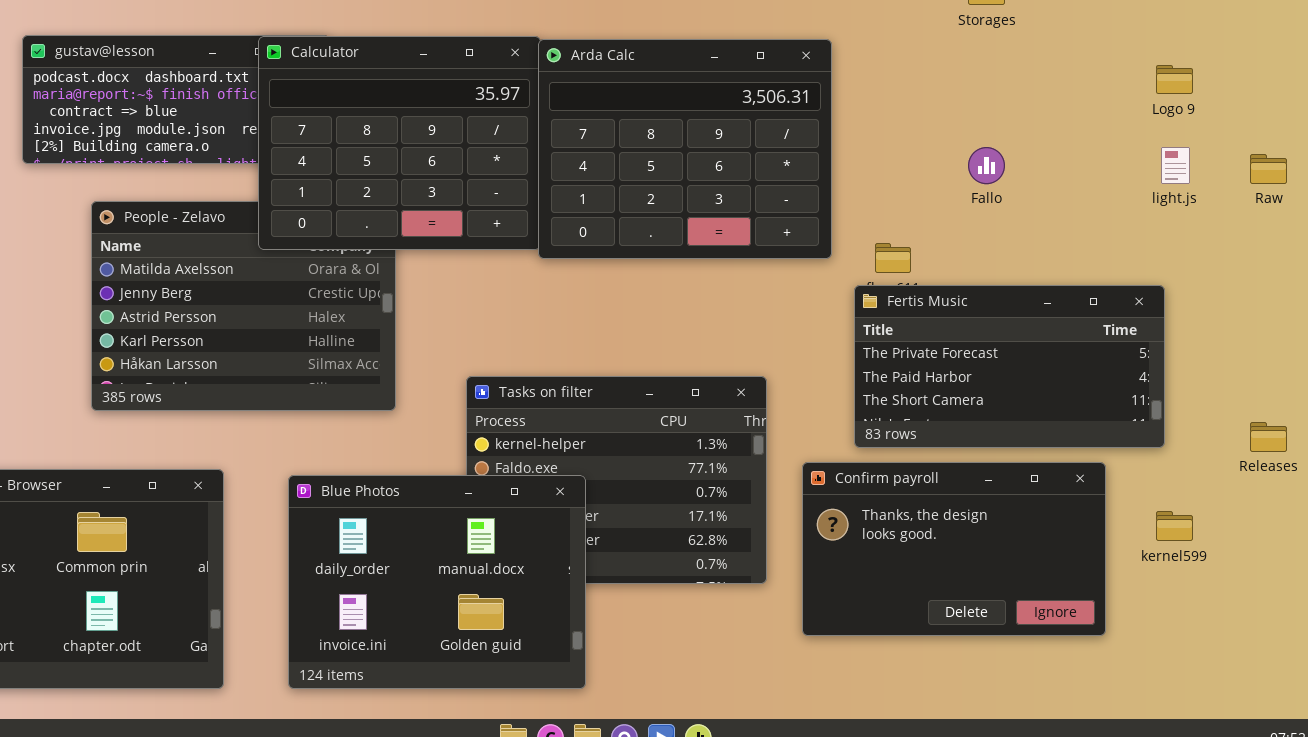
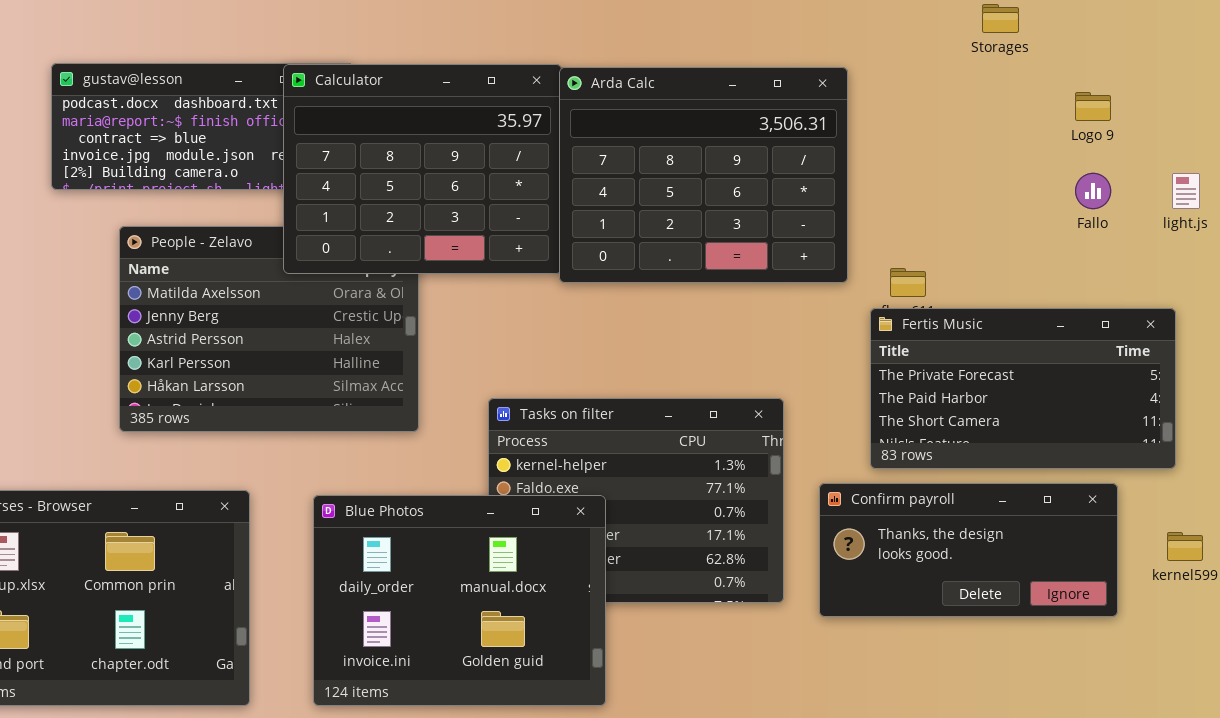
Logo 9: [1156,65,1193,94] -> [1075,92,1111,121], moved
Fallo: [968,147,1005,184] -> [1075,173,1111,209], moved
Confirm payroll: [802,462,1106,636] -> [819,483,1118,617], resized

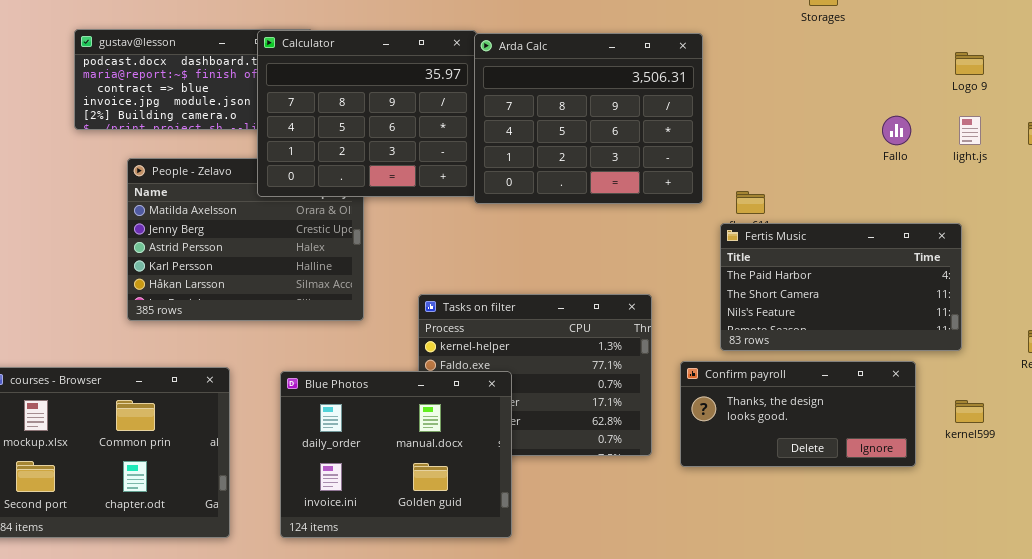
Logo 9: [1075,92,1111,121] -> [955,52,984,75], moved
Fertis Music: [870,308,1176,469] -> [720,223,962,351], scrolled down 1 row

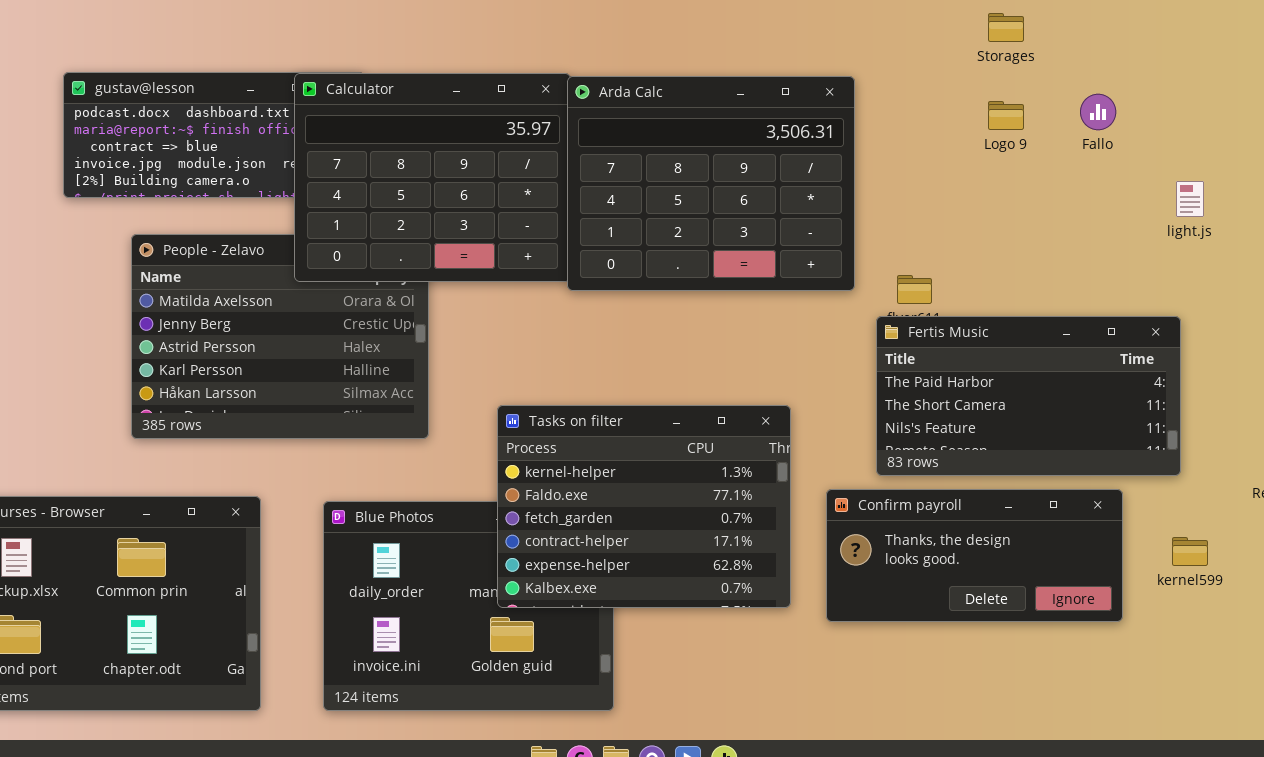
Logo 9: [955,52,984,75] -> [988,101,1024,130], moved
Fallo: [882,116,911,145] -> [1080,94,1116,130], moved
Tasks on filter: [418,294,652,456] -> [497,405,791,608], raised

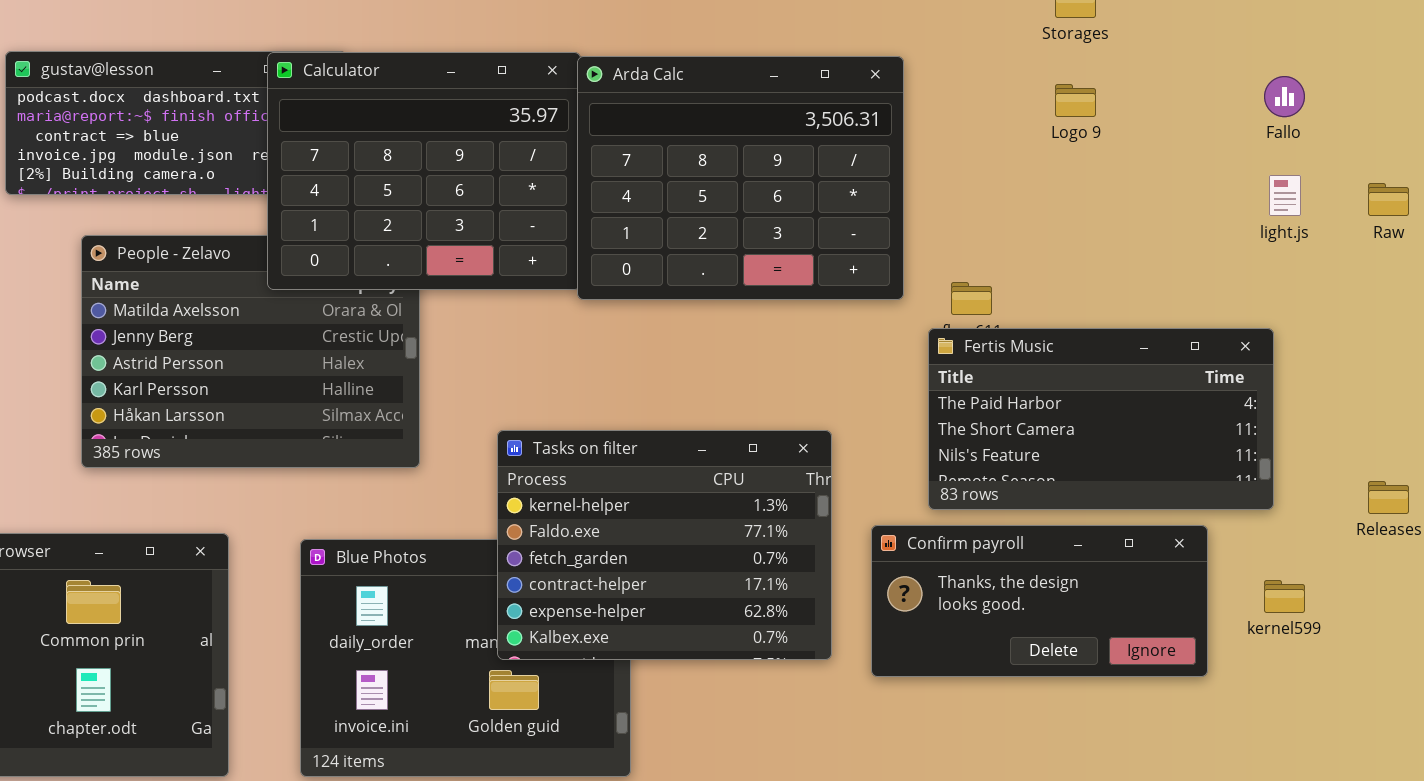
Fallo: [1080,94,1116,130] -> [1264,76,1305,117], moved

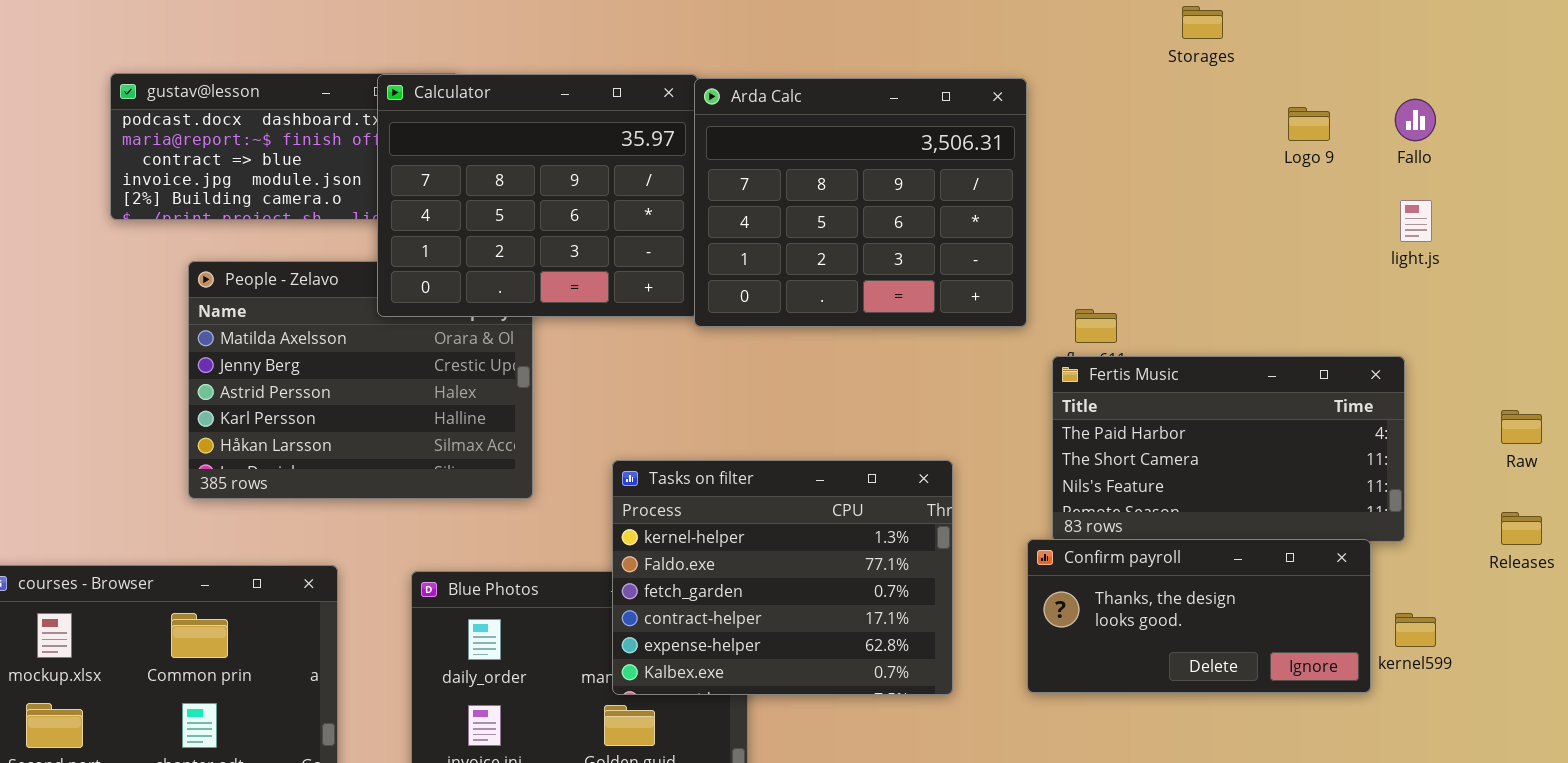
Logo 9: [1055,84,1096,117] -> [1288,107,1330,141], moved
Raw: [1368,183,1409,216] -> [1501,410,1542,444], moved
Confirm payroll: [871,525,1208,677] -> [1027,539,1371,693], moved

